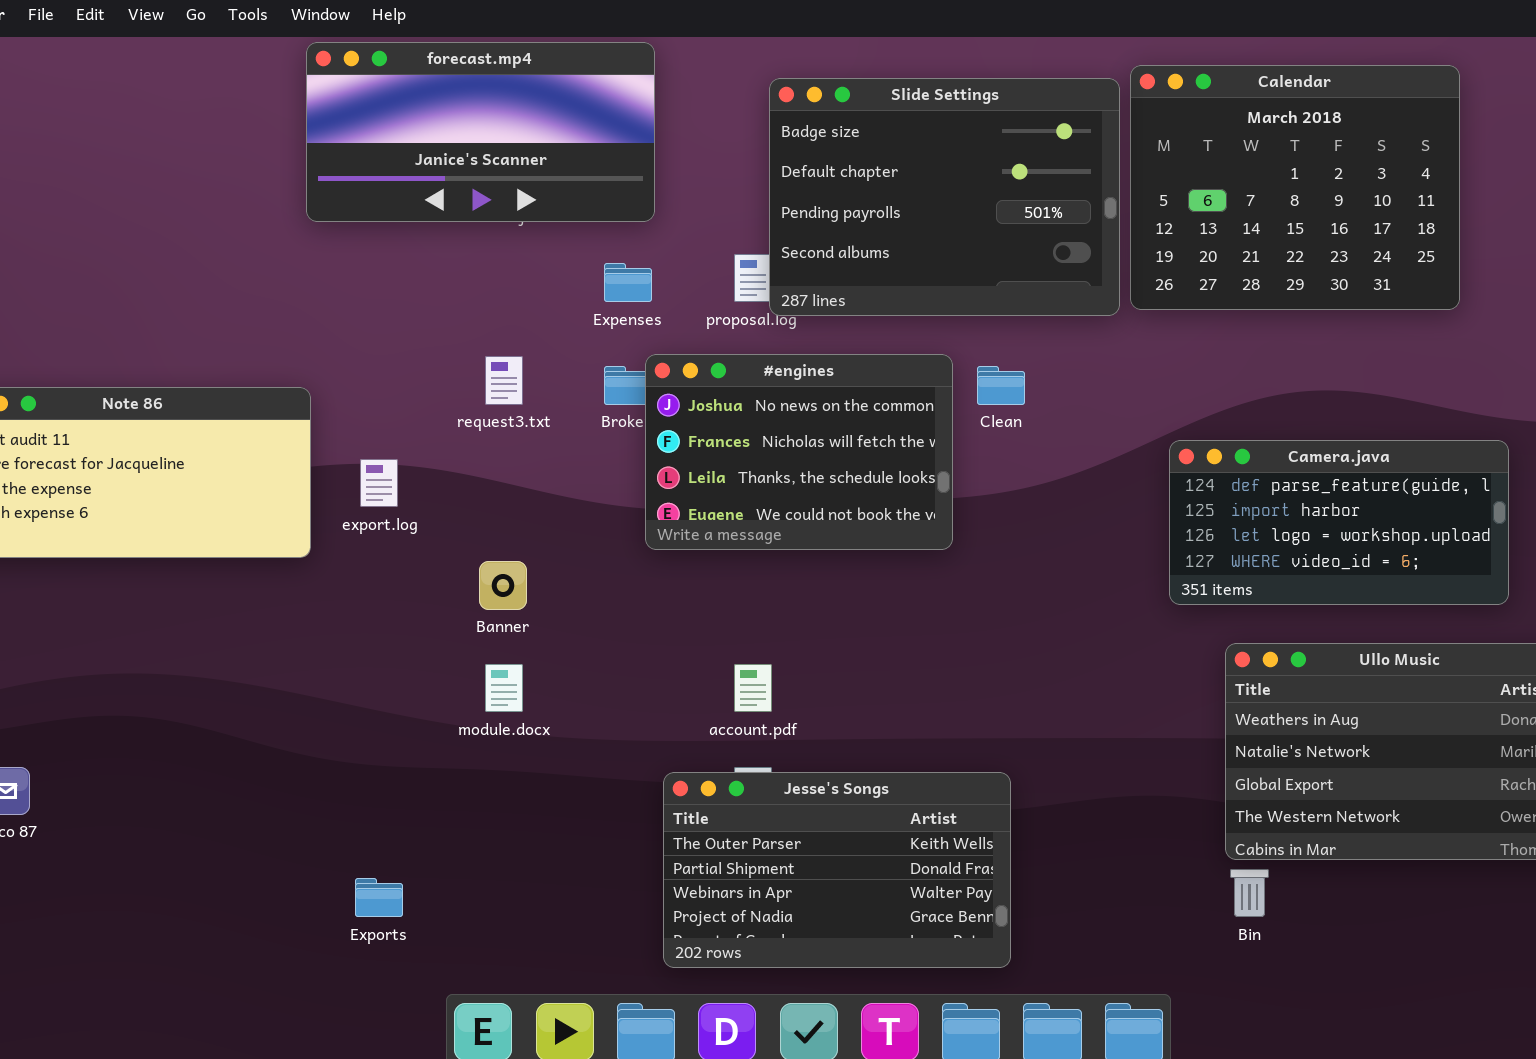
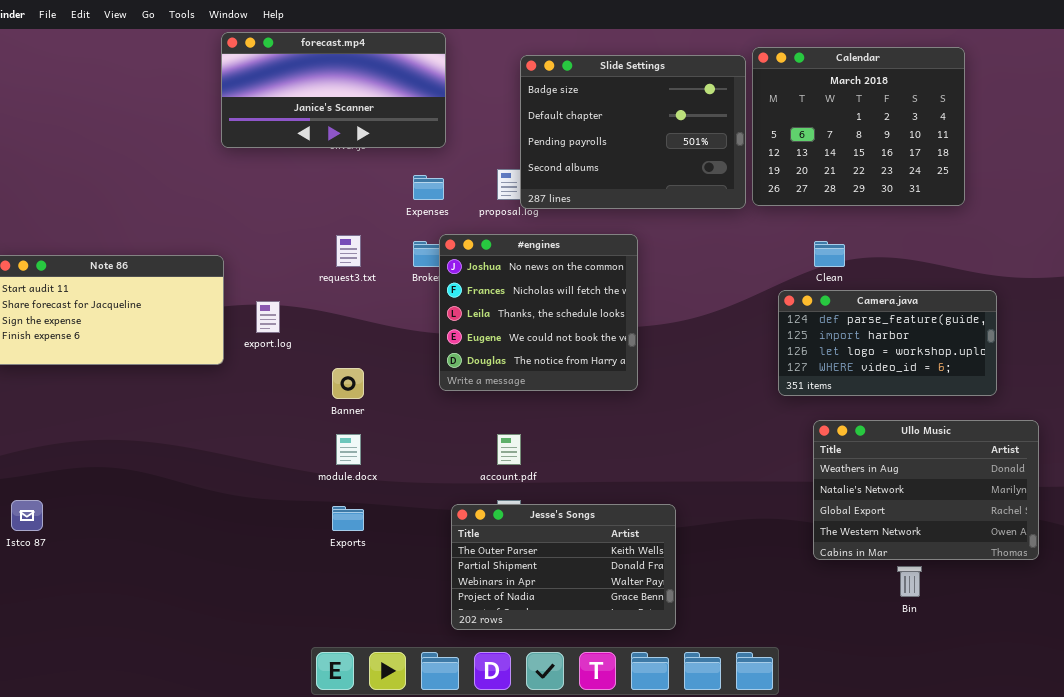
#engines: [645,354,953,550] -> [439,234,638,391], resized
Clean: [977,366,1025,405] -> [814,241,845,267], moved
Bin: [1230,869,1269,917] -> [897,566,922,597], moved
Exports: [355,878,403,917] -> [332,506,364,531], moved

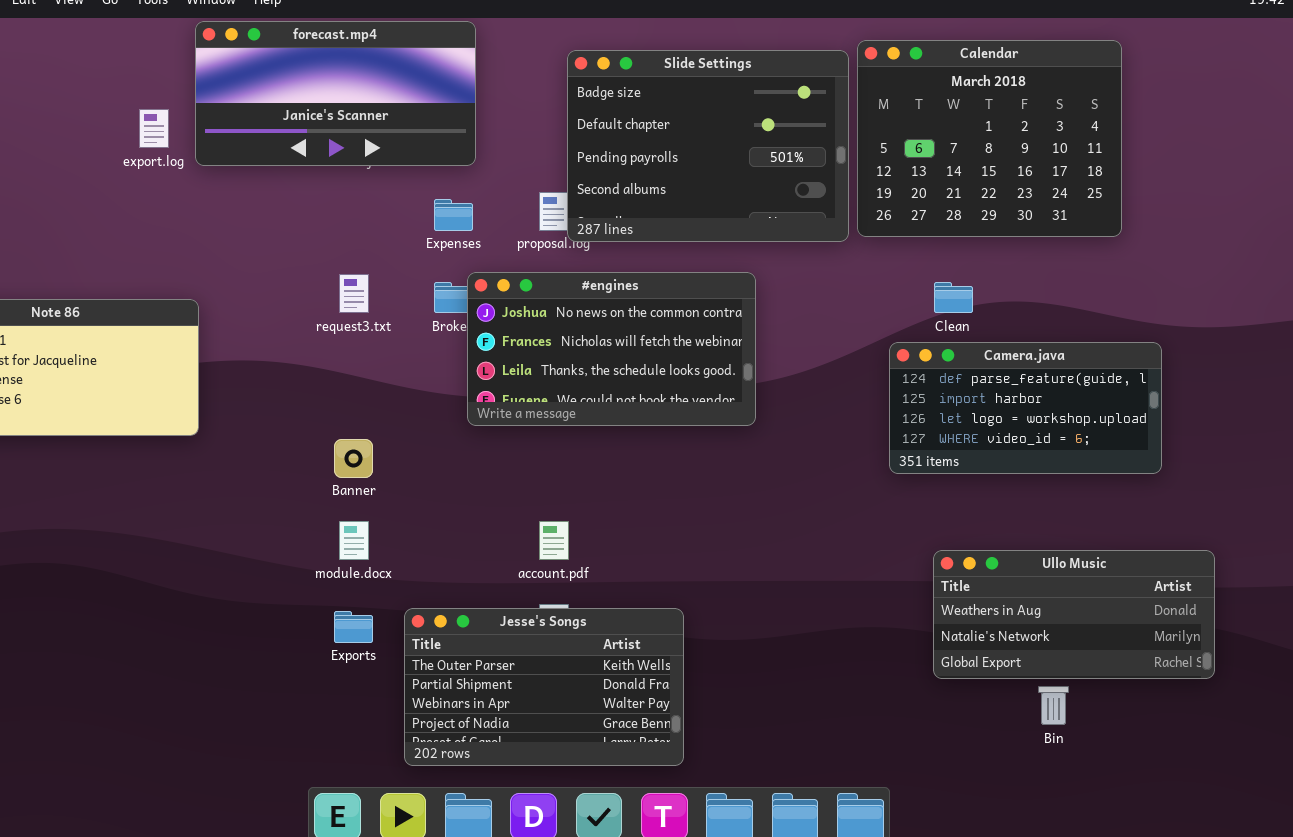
#engines: [439,234,638,391] -> [467,272,756,426], resized
export.log: [256,301,280,333] -> [139,109,169,148], moved
Ullo Music: [813,420,1039,560] -> [933,550,1215,679], resized
Jesse's Songs: [451,504,676,630] -> [404,608,684,766], moved

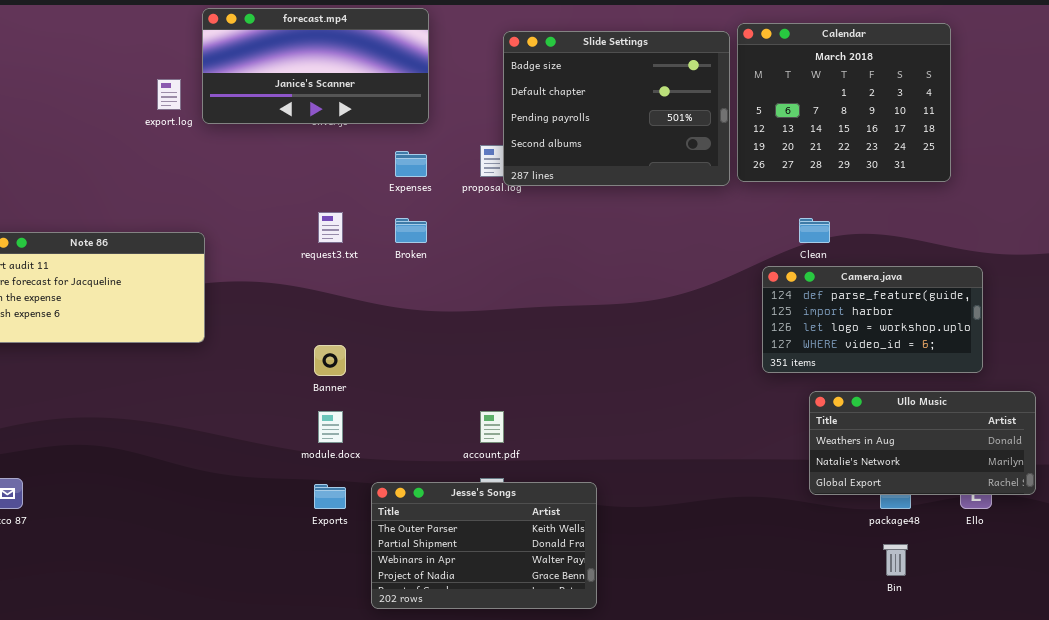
#engines: [467,272,756,426] -> none, closed
Ullo Music: [933,550,1215,679] -> [809,391,1036,495], moved

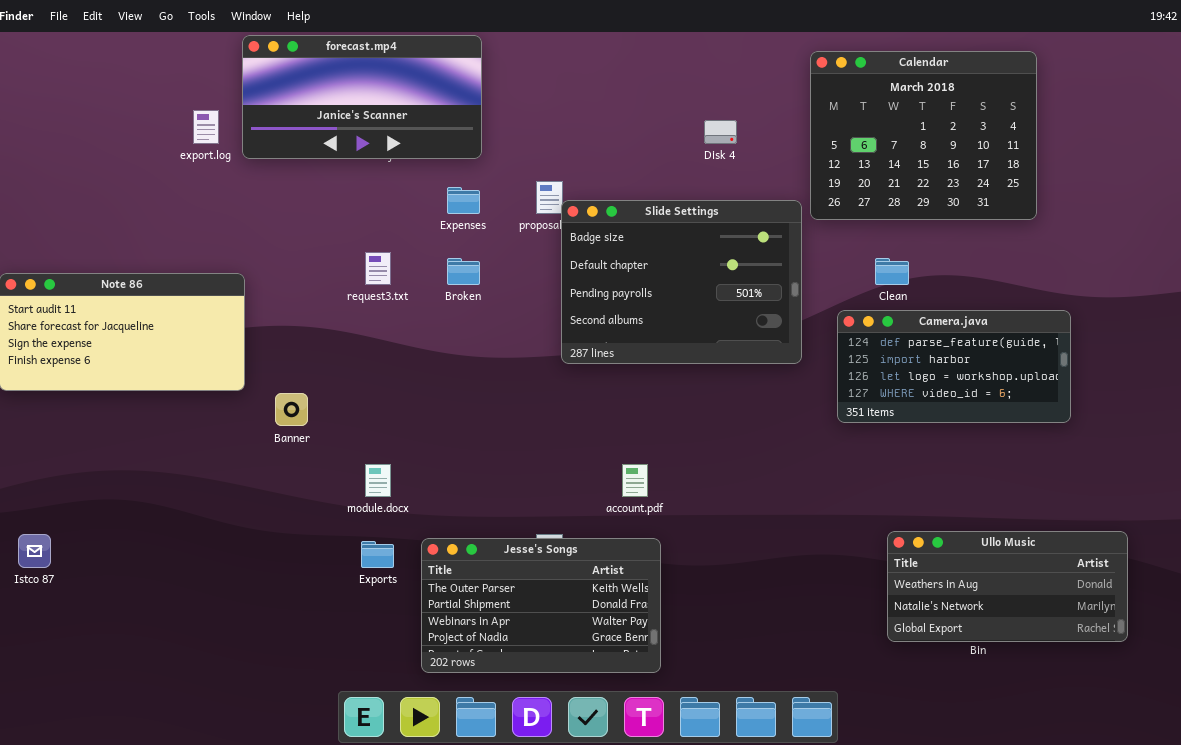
Slide Settings: [503,31,730,186] -> [561,200,802,364], moved
Banner: [314,345,346,376] -> [275,393,308,426], moved
Ullo Music: [809,391,1036,495] -> [887,531,1128,642], moved
account.pdf: [480,411,504,443] -> [622,464,648,497], moved

